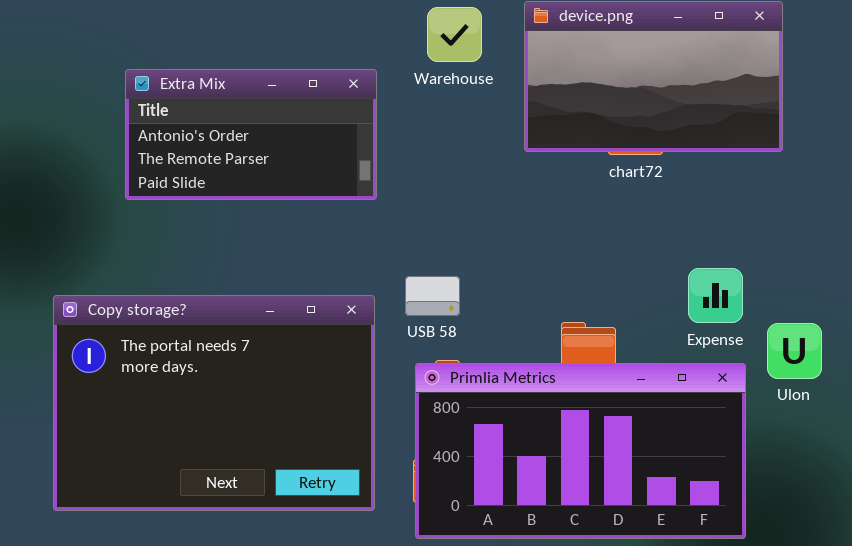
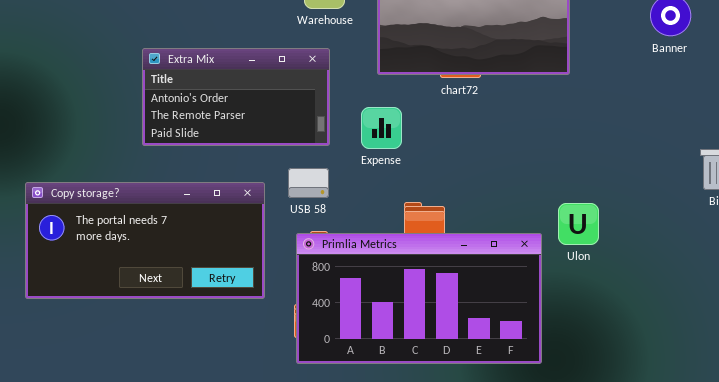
Extra Mix: [125,69,377,200] -> [142,48,330,146], moved
Expense: [688,268,743,323] -> [361,107,402,149], moved
Copy storage?: [53,295,375,511] -> [25,182,265,299], resized

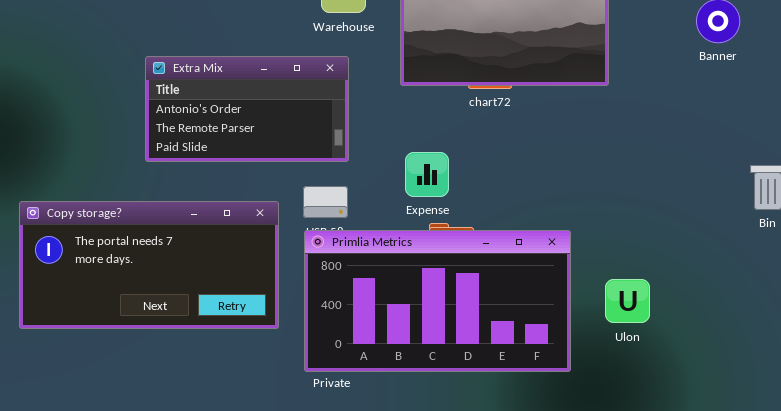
Expense: [361,107,402,149] -> [405,152,449,197], moved
Ulon: [558,203,599,245] -> [605,279,650,323], moved
Primlia Metrics: [296,233,542,364] -> [304,230,571,372], moved

